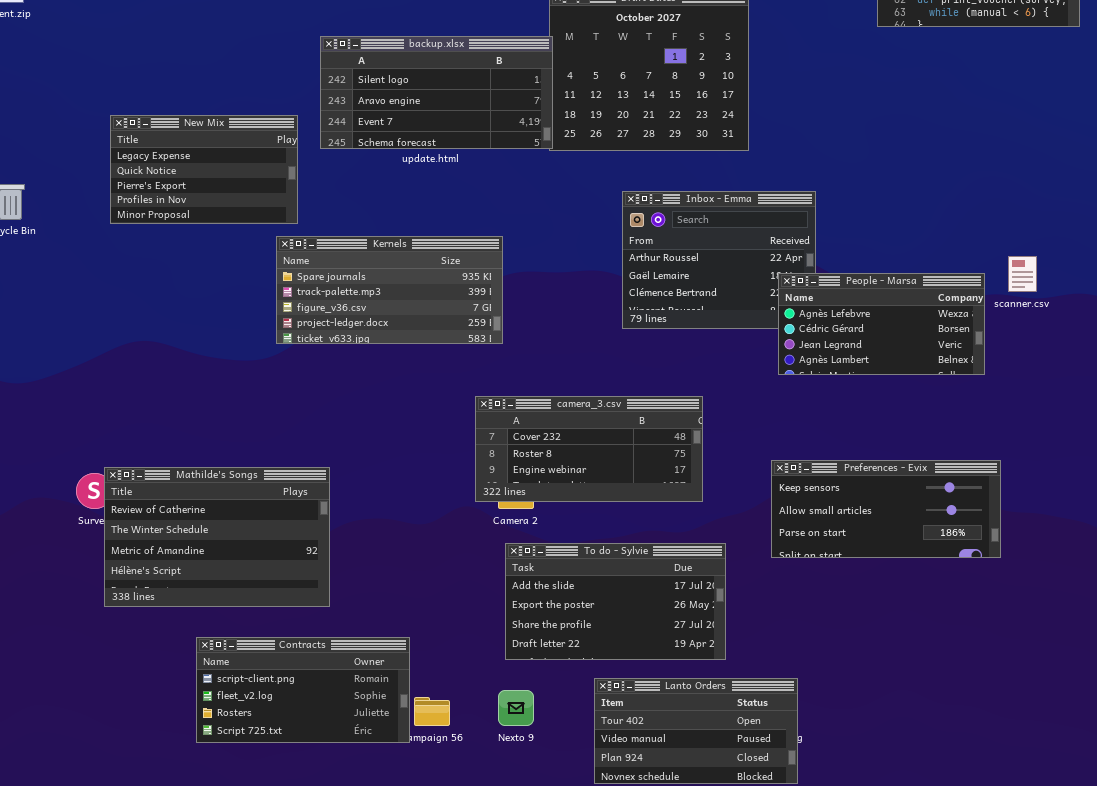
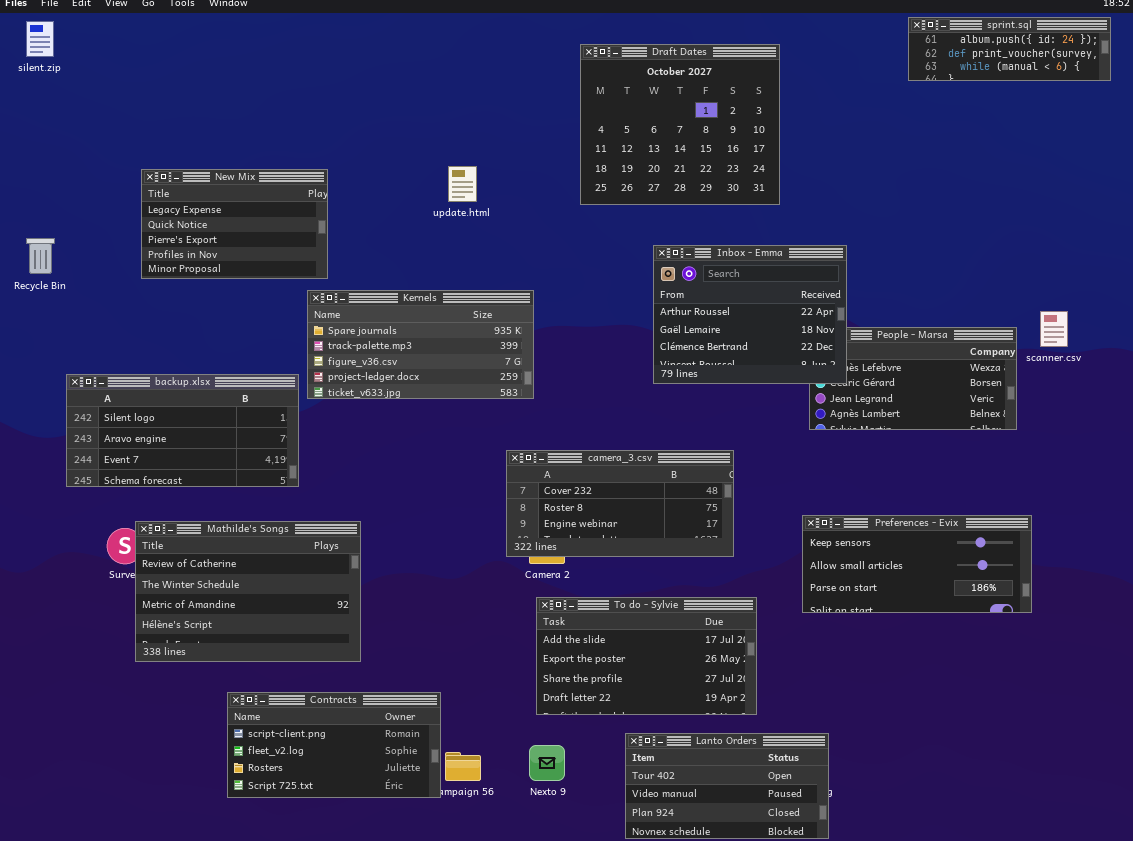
backup.xlsx: [320,36,553,149] -> [66,374,299,487], moved
Inbox - Emma: [622,191,816,329] -> [653,245,847,384], raised

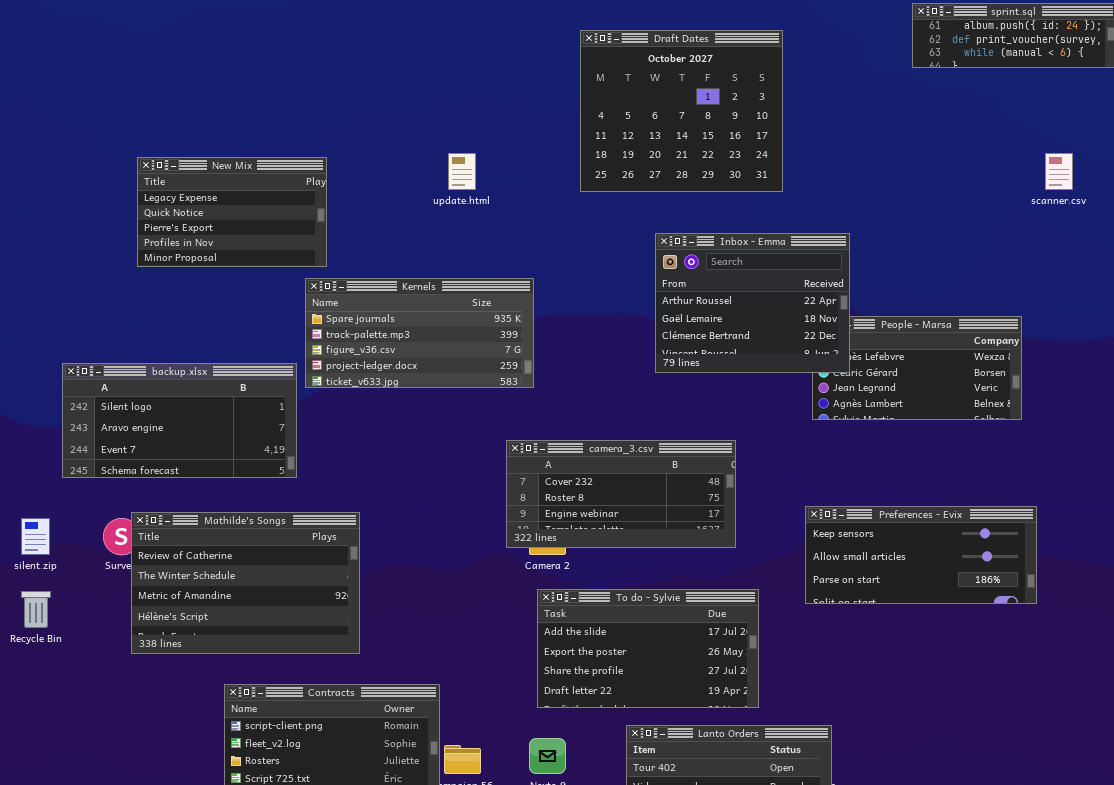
silent.zip: [26,21,54,57] -> [21,518,50,555], moved
Recycle Bin: [26,238,55,274] -> [21,591,51,628], moved
scanner.csv: [1040,311,1068,347] -> [1045,153,1073,190], moved

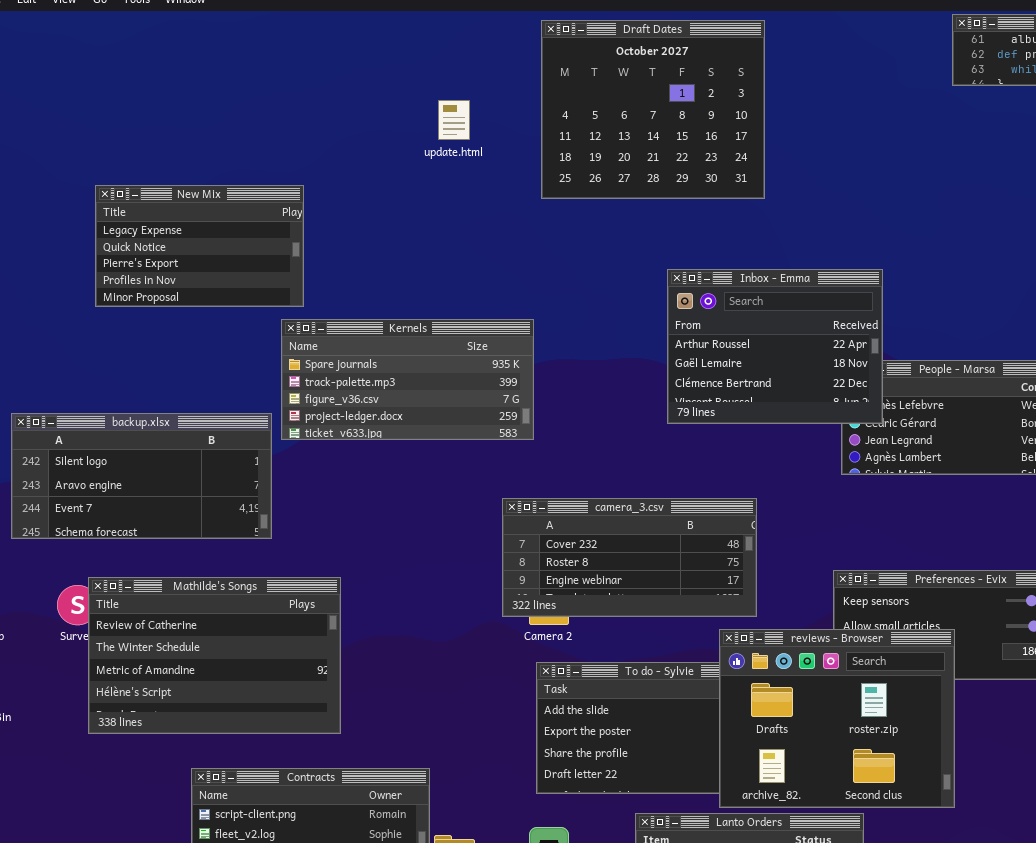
Draft Dates: [580,30,783,192] -> [541,20,765,199], moved
update.html: [448,153,476,190] -> [438,100,470,140], moved
reviews - Browser: none -> [719,629,955,808], opened

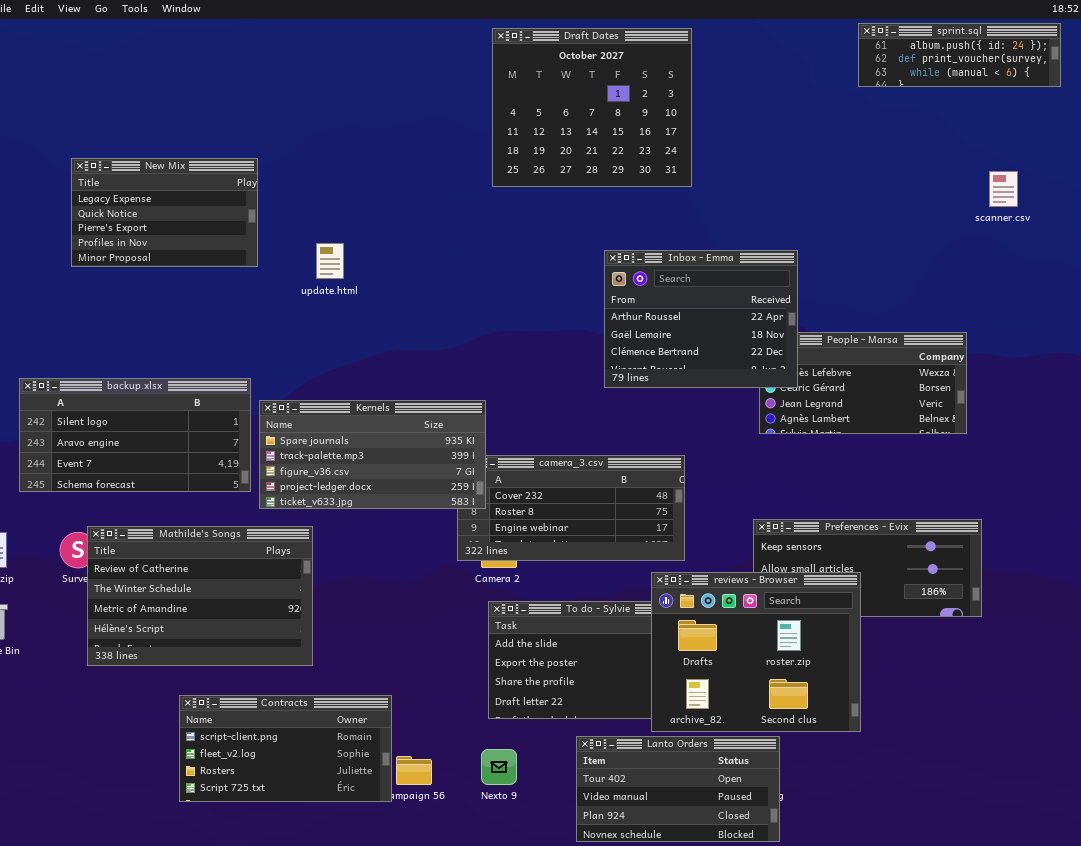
update.html: [438,100,470,140] -> [316,243,344,279], moved
New Mix: [95,185,304,307] -> [71,158,258,267], moved
Kernels: [281,319,534,440] -> [259,400,486,509], moved

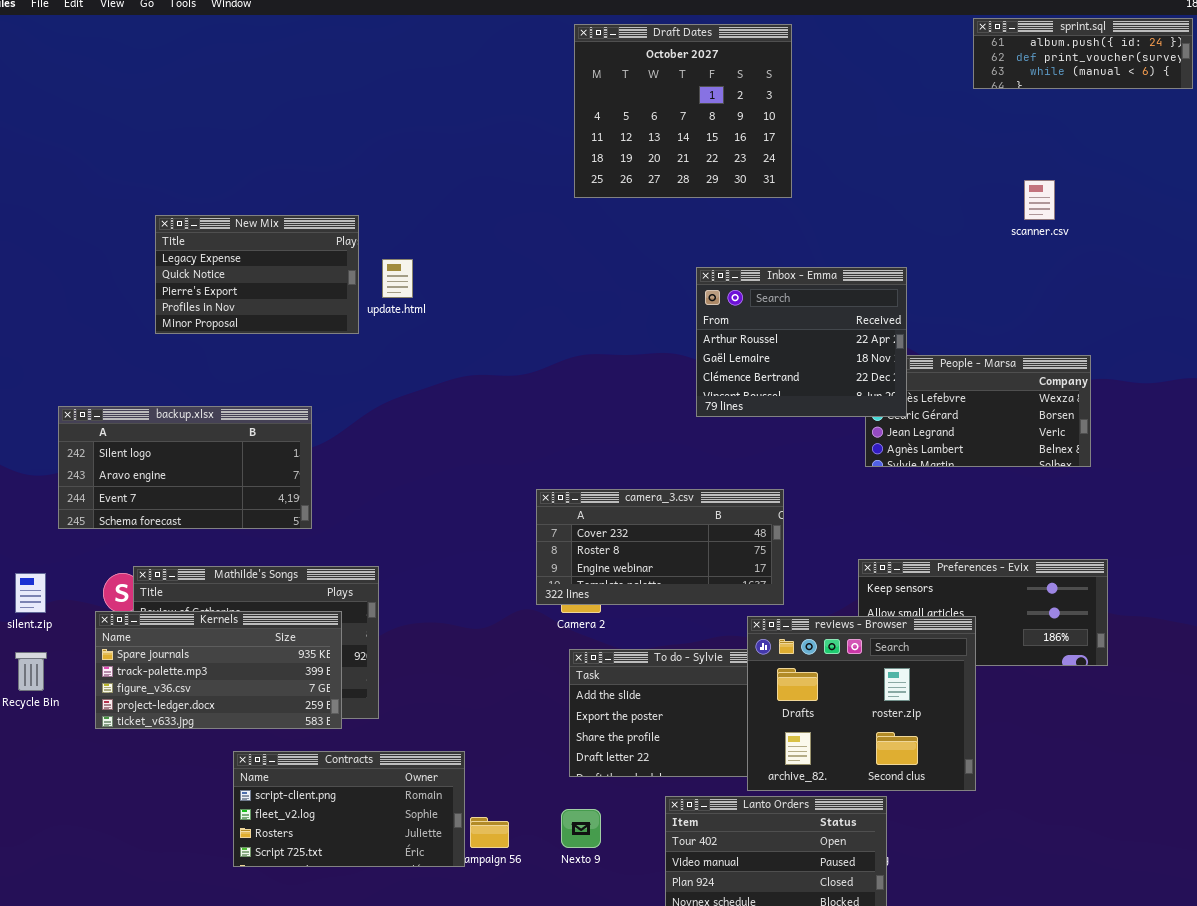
New Mix: [71,158,258,267] -> [155,215,359,334], moved
scanner.csv: [989,171,1018,207] -> [1024,180,1055,220], moved
Kernels: [259,400,486,509] -> [95,611,342,729], moved

